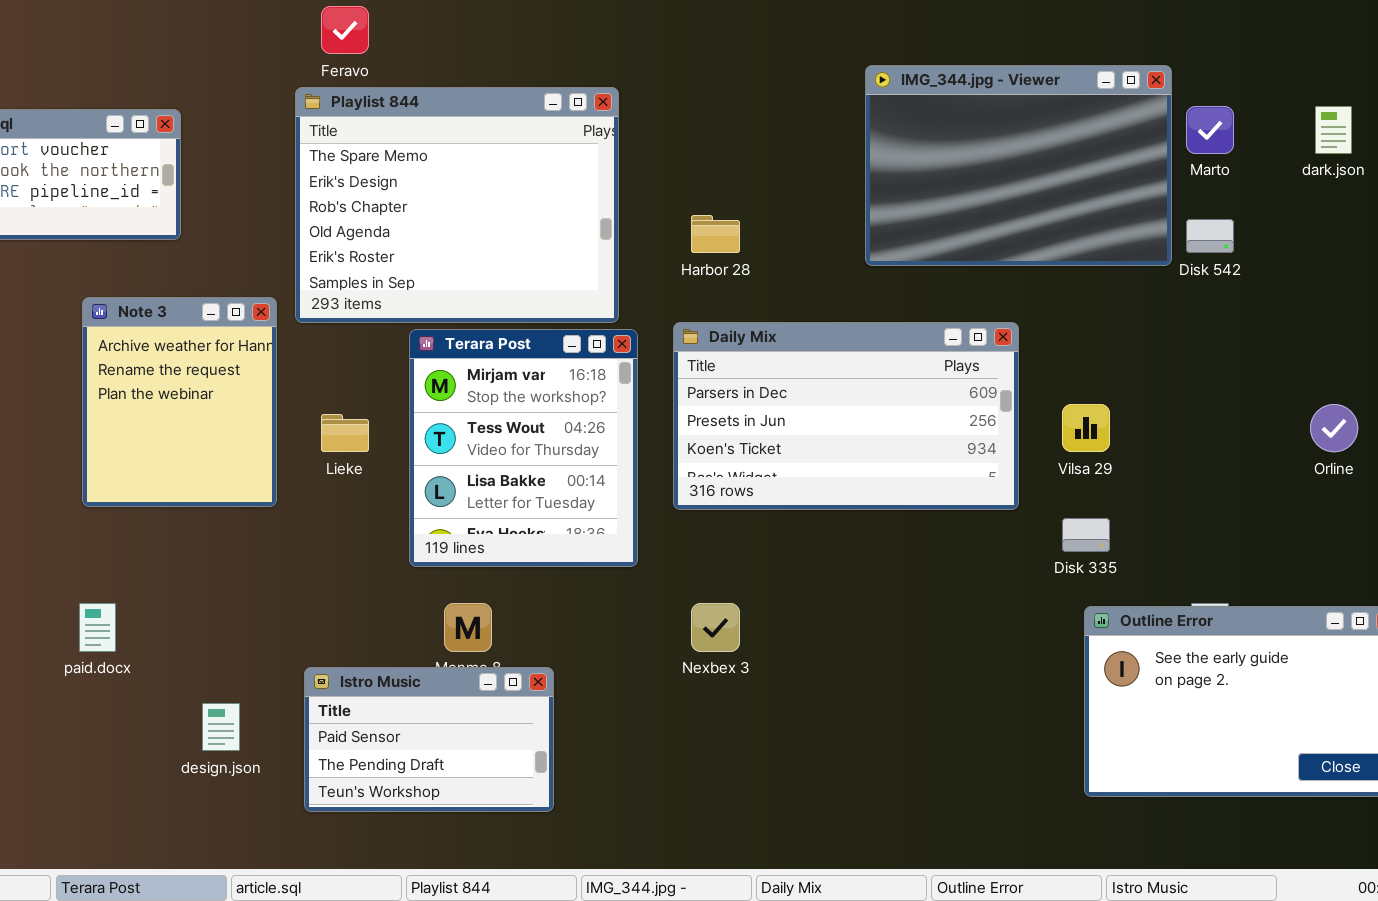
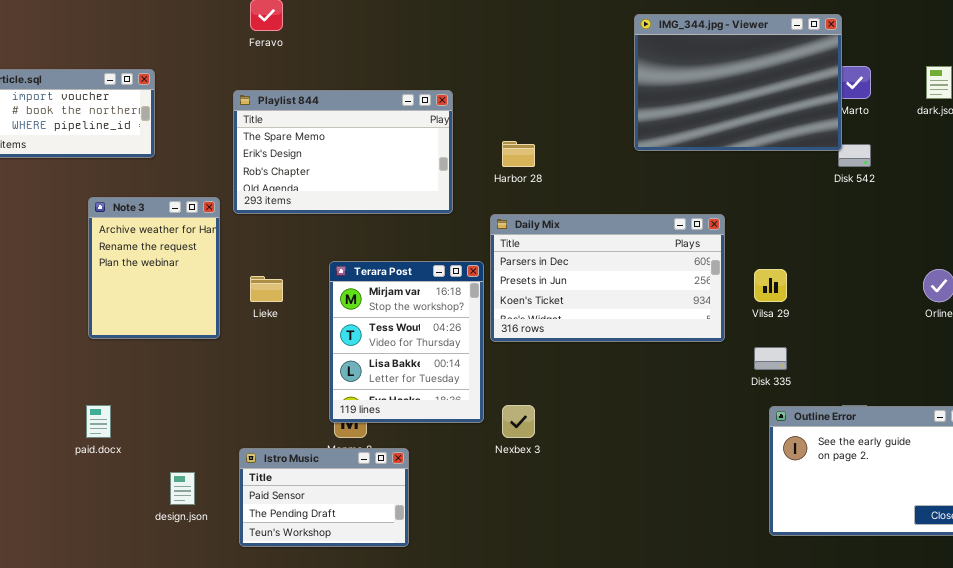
IMG_344.jpg - Viewer: [865,65,1172,266] -> [634,14,842,151], moved
Playlist 844: [295,87,619,323] -> [233,90,453,214], resized
Terara Post: [409,329,638,567] -> [329,261,484,423], moved

